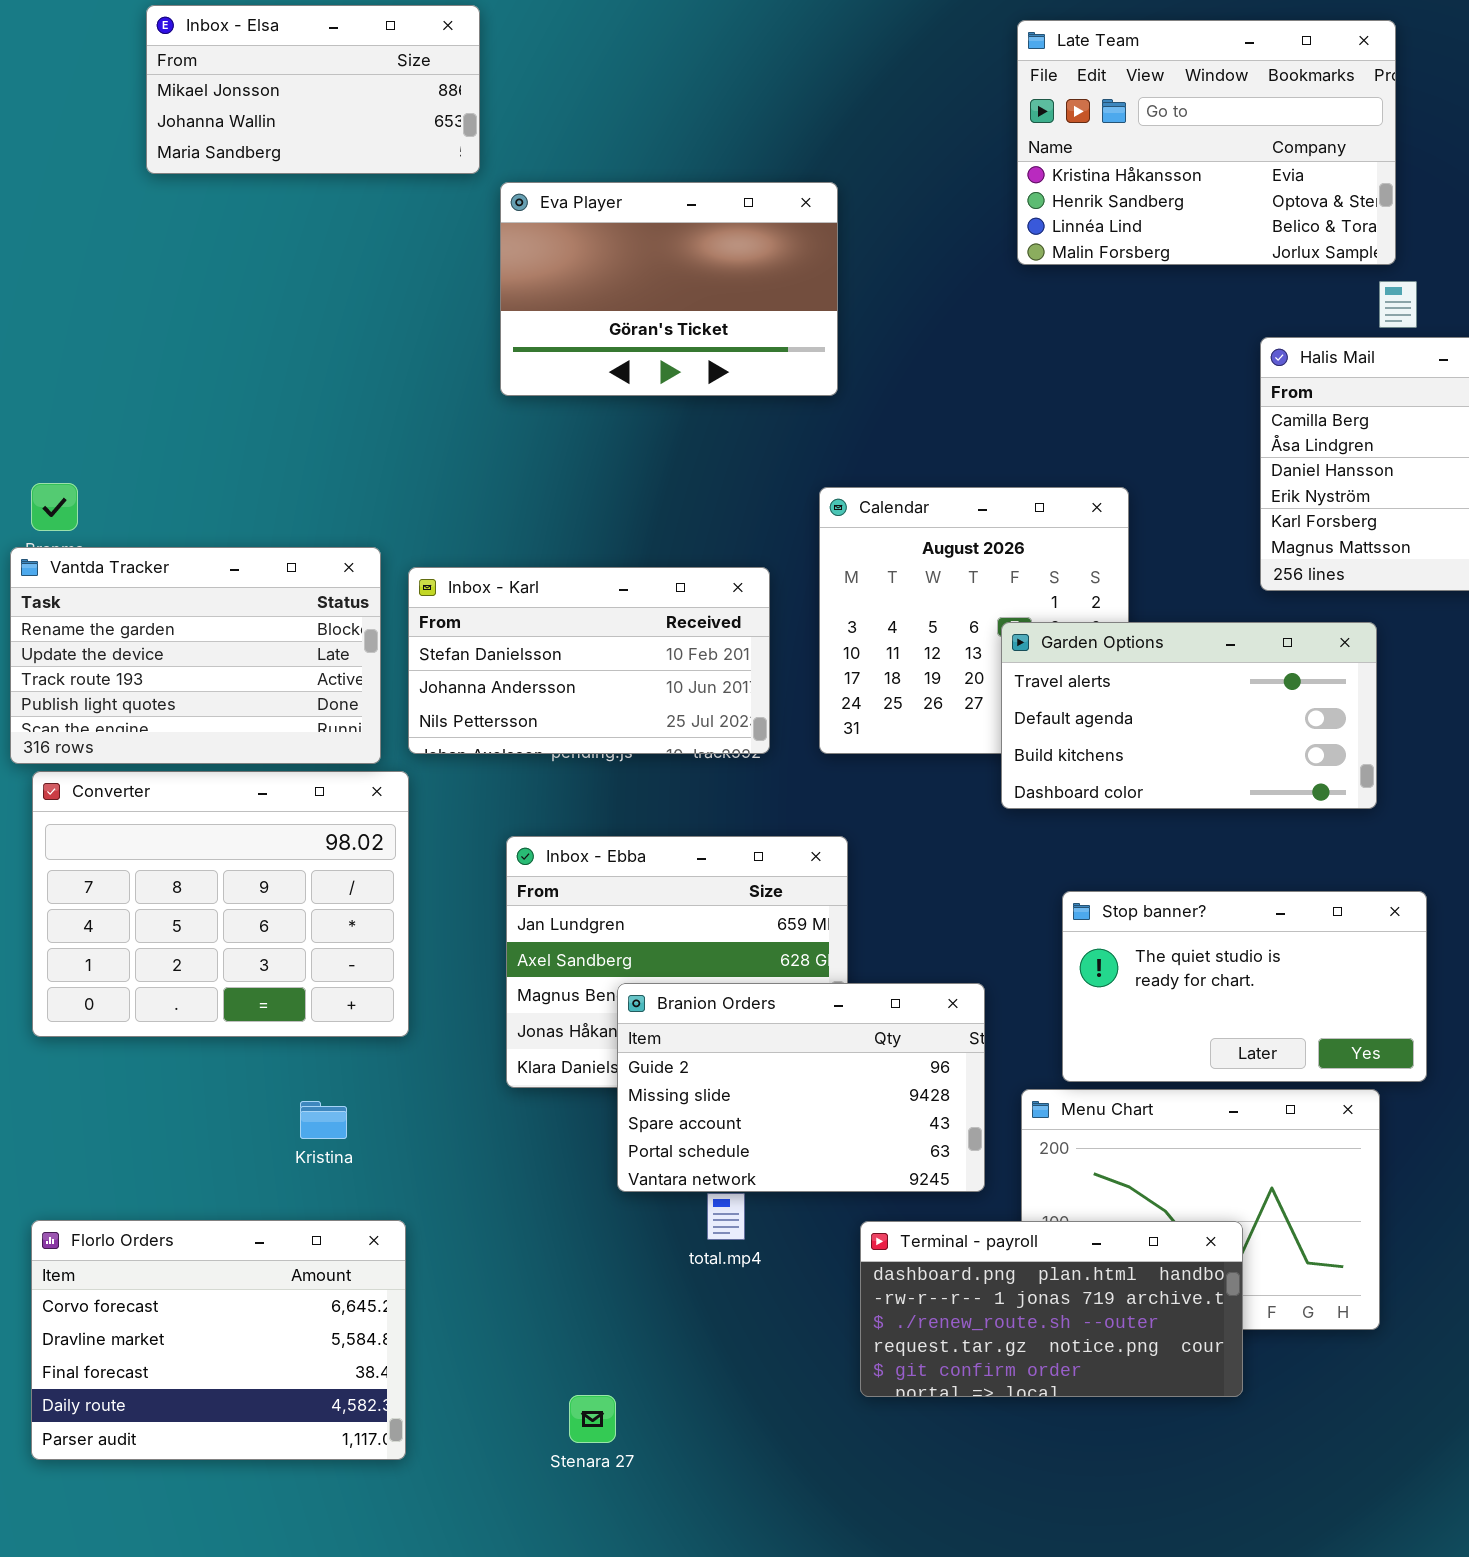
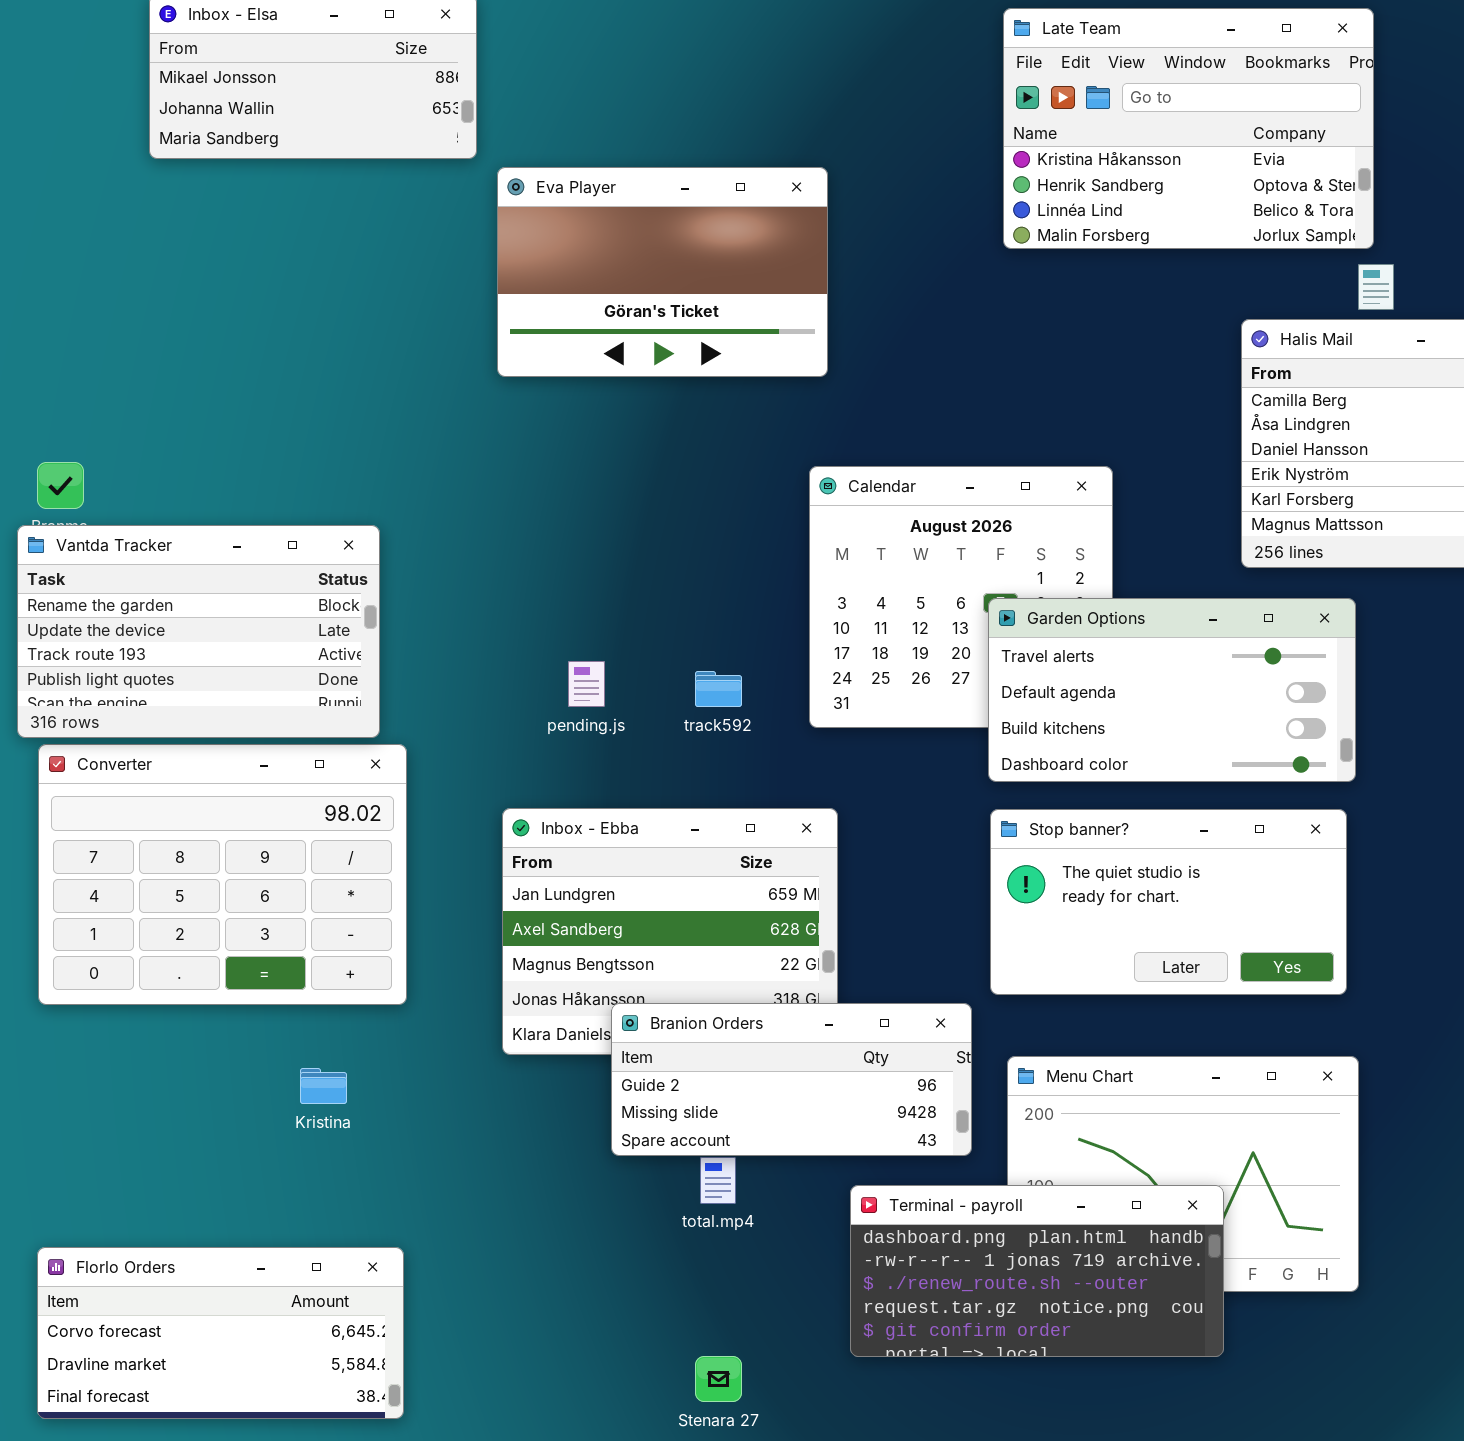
Inbox - Karl: [408,567,770,754] -> none, closed
Stop banner?: [1062,891,1427,1082] -> [990,809,1347,995], moved
Branion Orders: [617,983,985,1192] -> [611,1003,972,1156], resized
Florlo Orders: [31,1220,406,1460] -> [37,1247,404,1419], resized
Stenara 27: [569,1395,616,1443] -> [695,1356,742,1402], moved

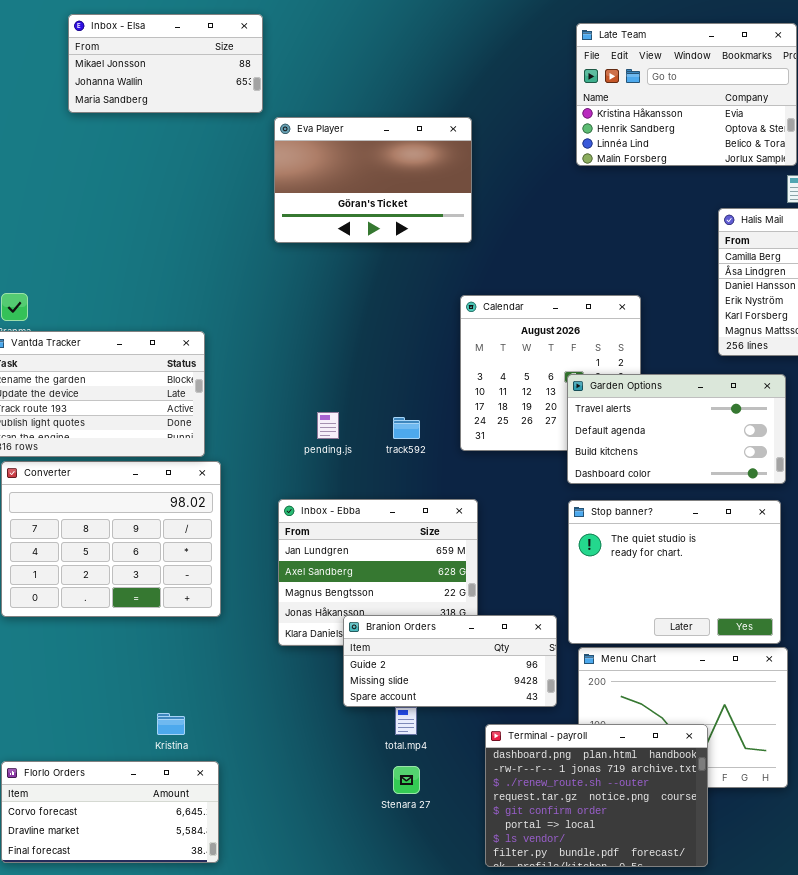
Stop banner?: [990,809,1347,995] -> [568,500,781,644], resized
Kristina: [300,1068,347,1104] -> [157,713,185,735], moved
Terminal - payroll: [850,1185,1224,1357] -> [485,724,708,867], resized
Stenara 27: [695,1356,742,1402] -> [393,766,420,794], moved

